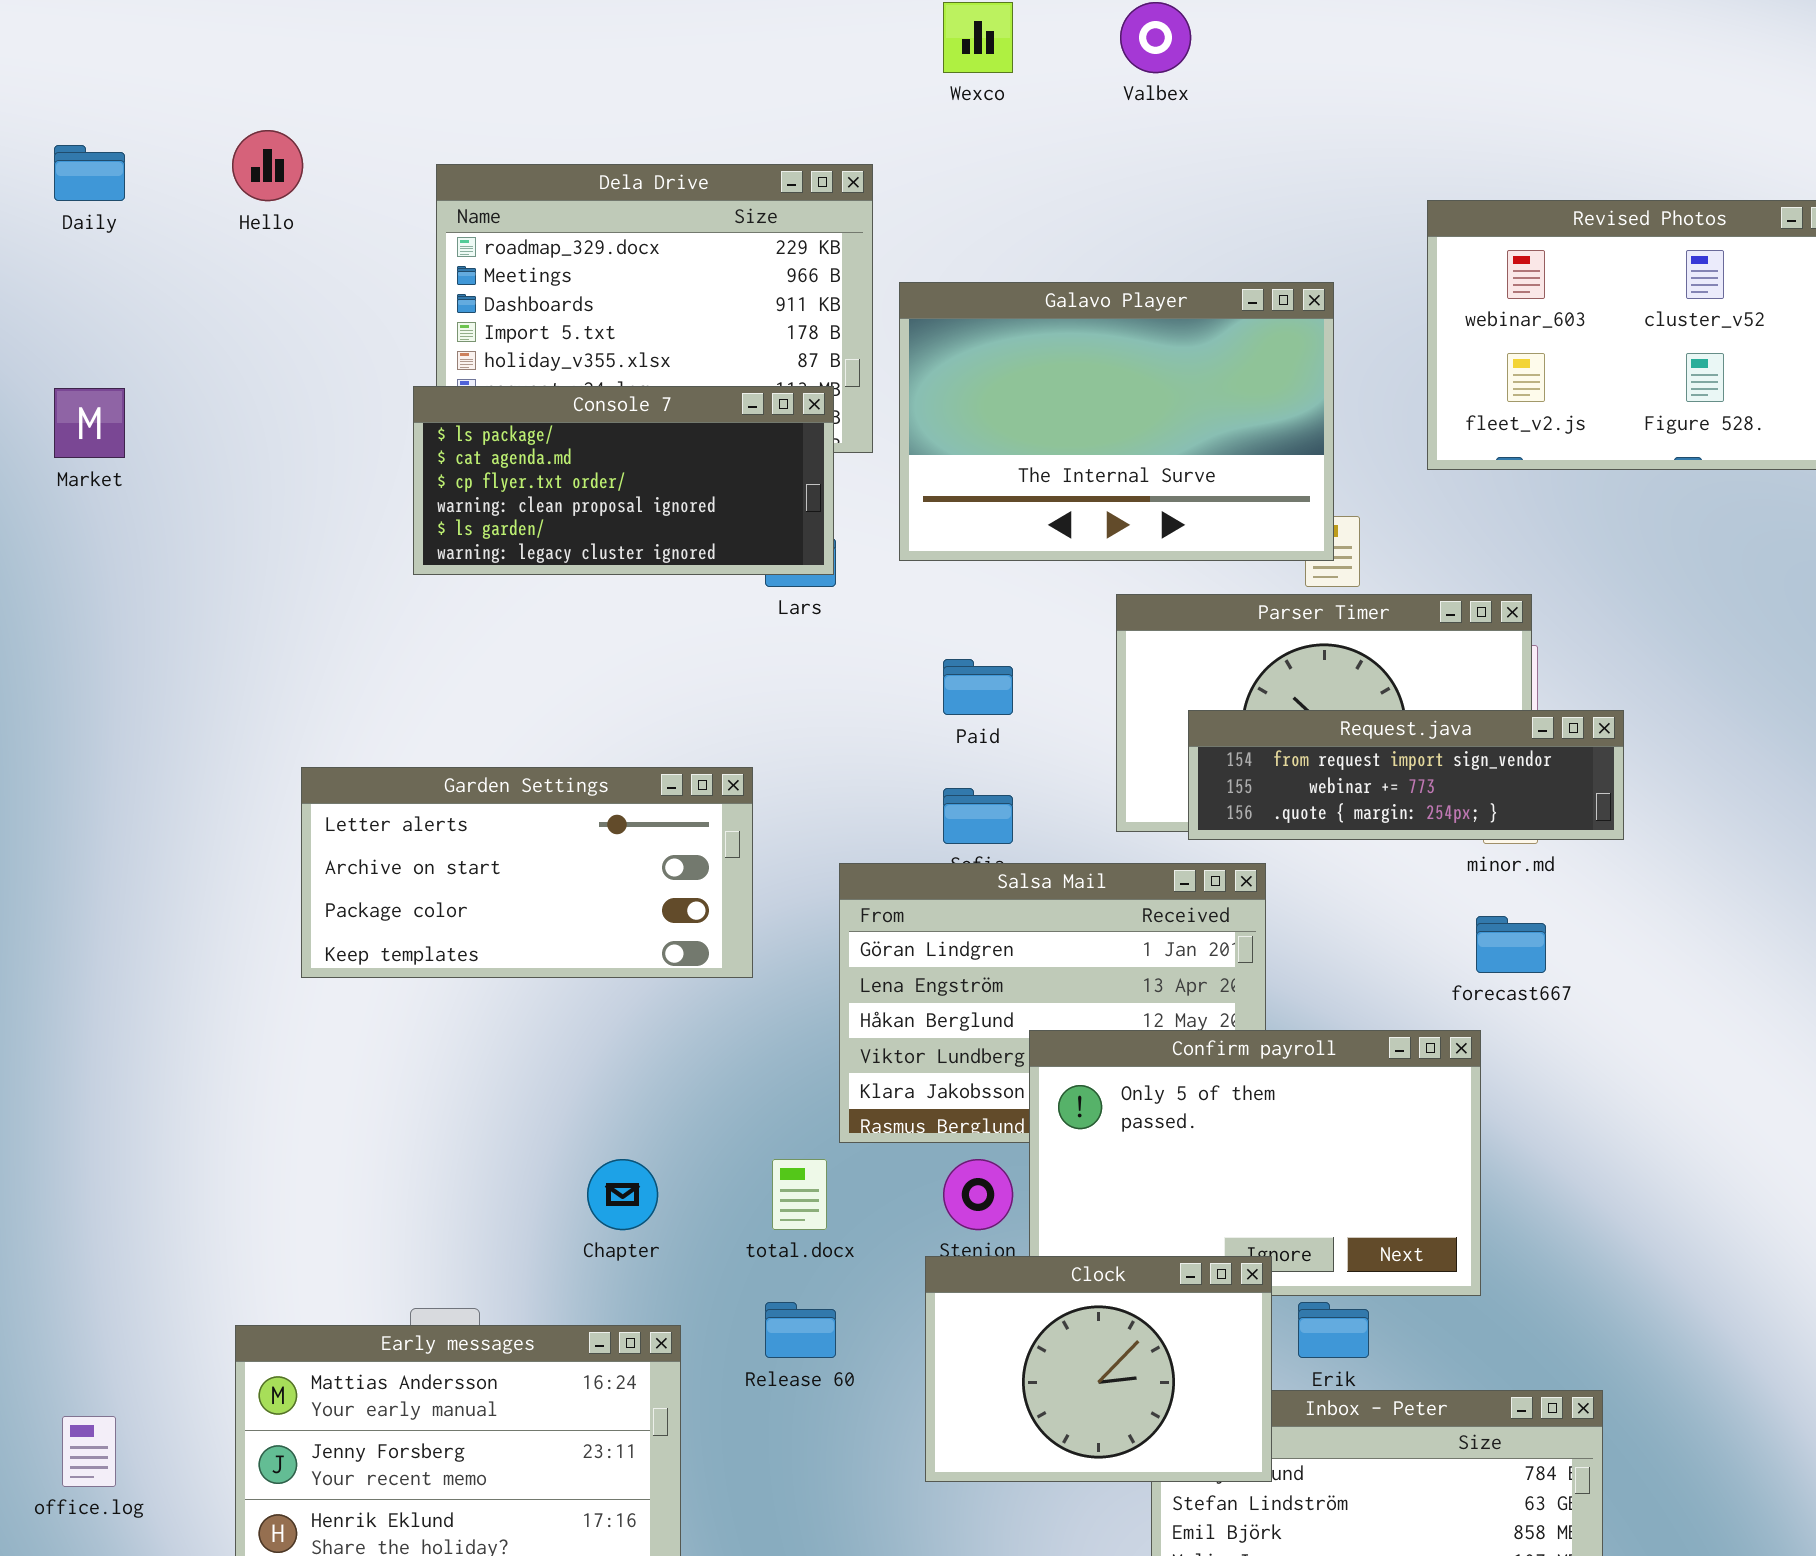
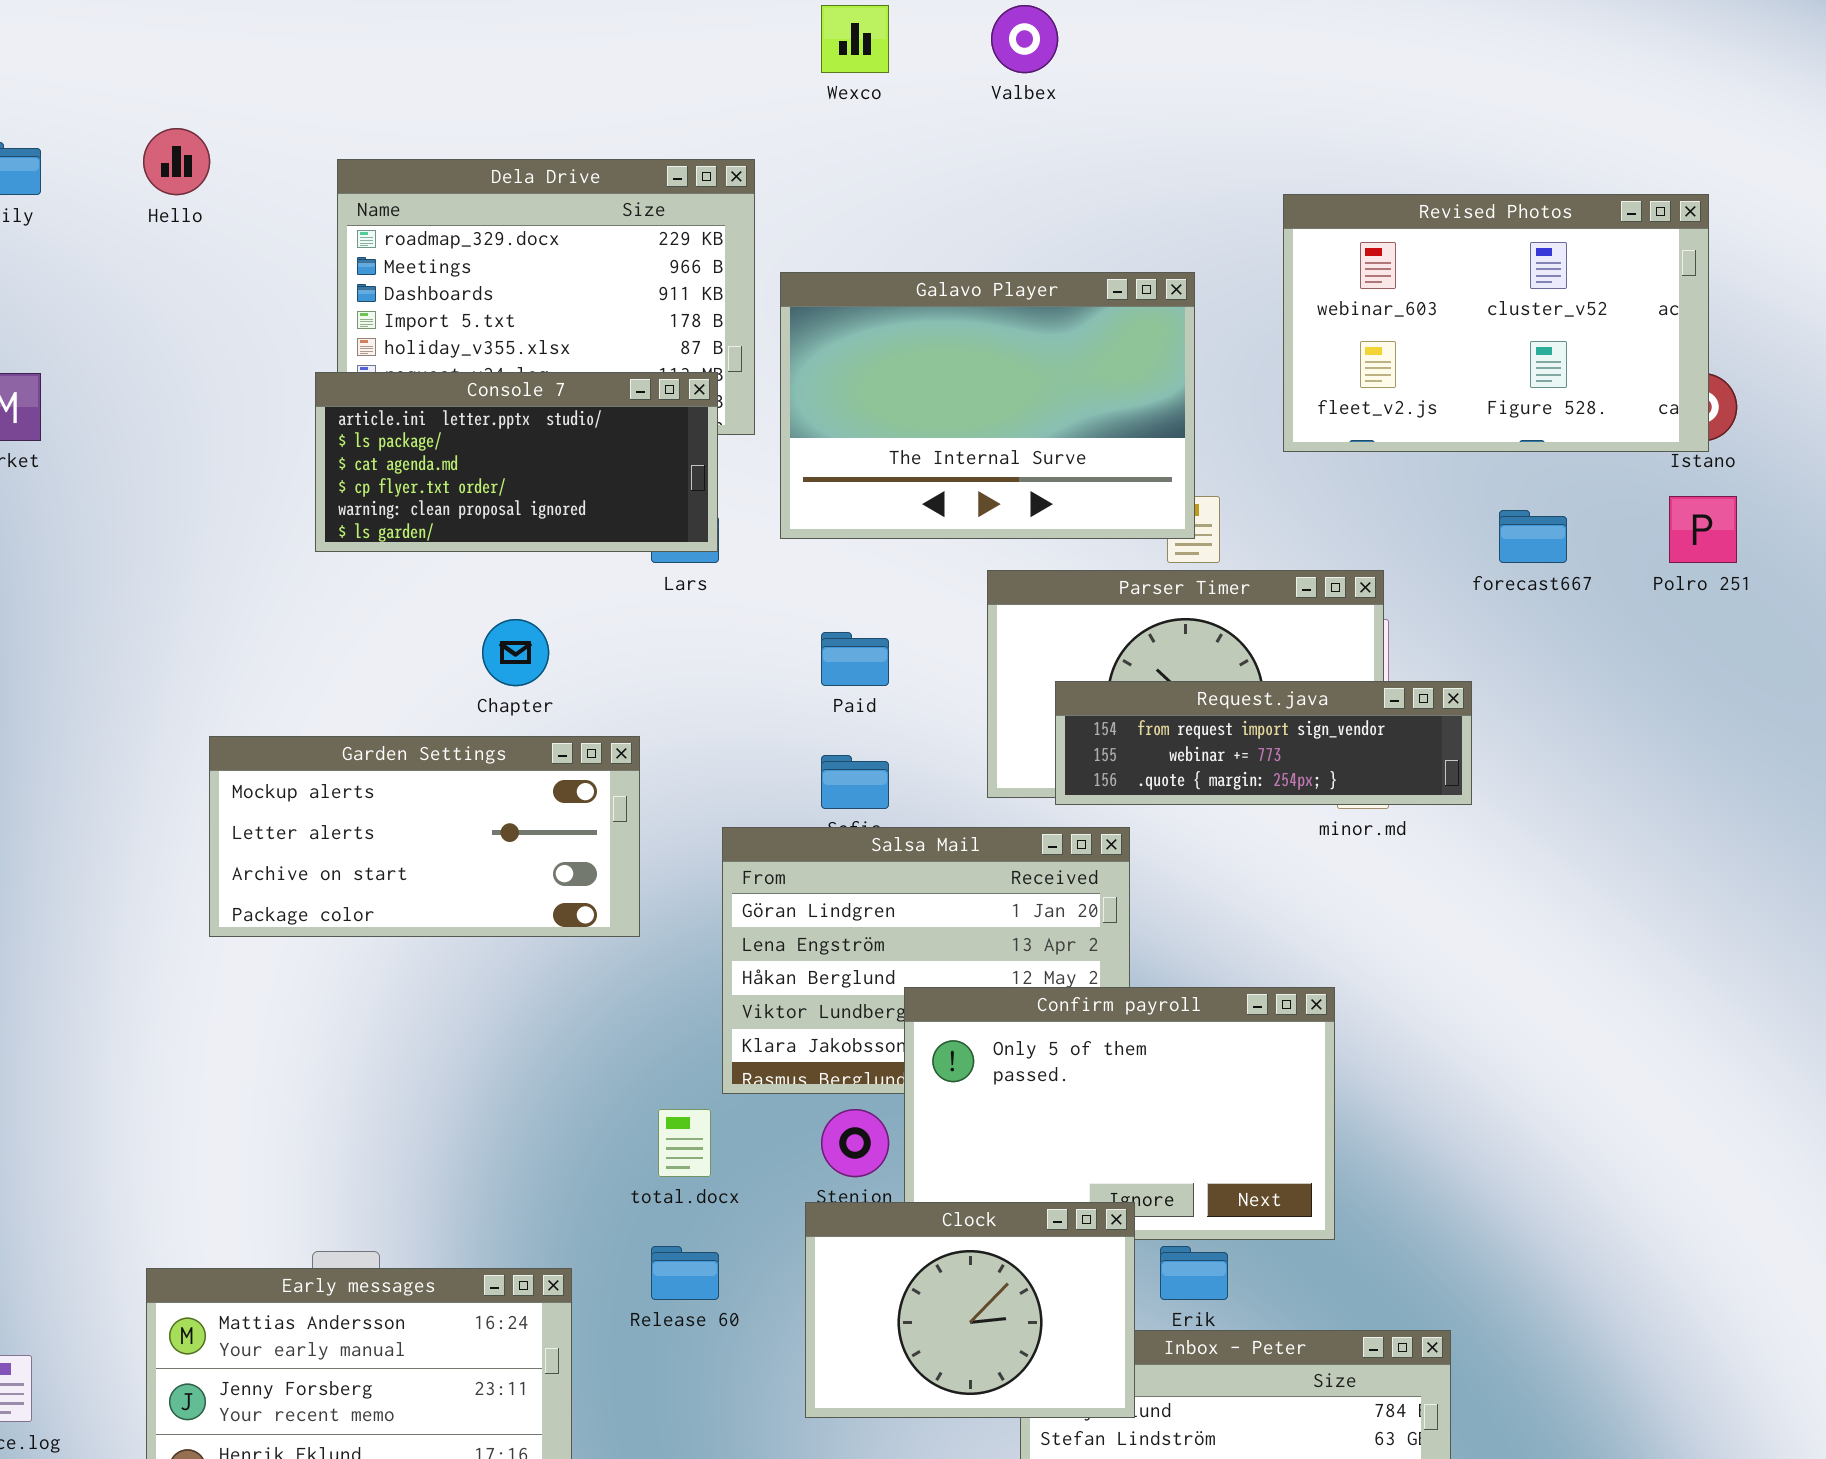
Console 7: [413,386,834,575] -> [315,372,718,552], scrolled up 1 row
Garden Settings: [301,767,753,978] -> [209,736,640,937], scrolled up 1 row
forecast667: [1476,916,1546,973] -> [1499,510,1567,563], moved
Chapter: [587,1159,658,1230] -> [482,619,549,686], moved

